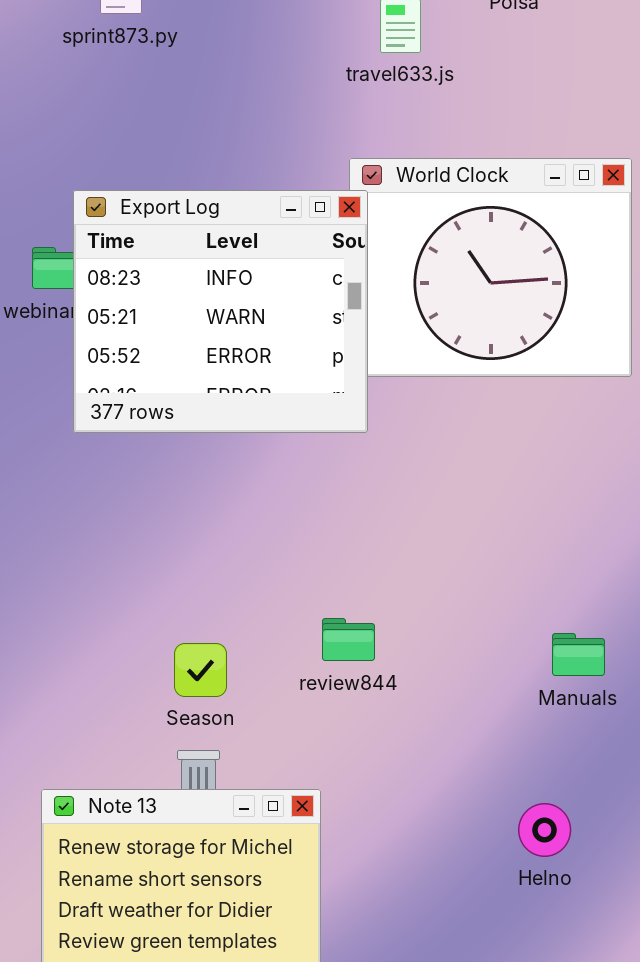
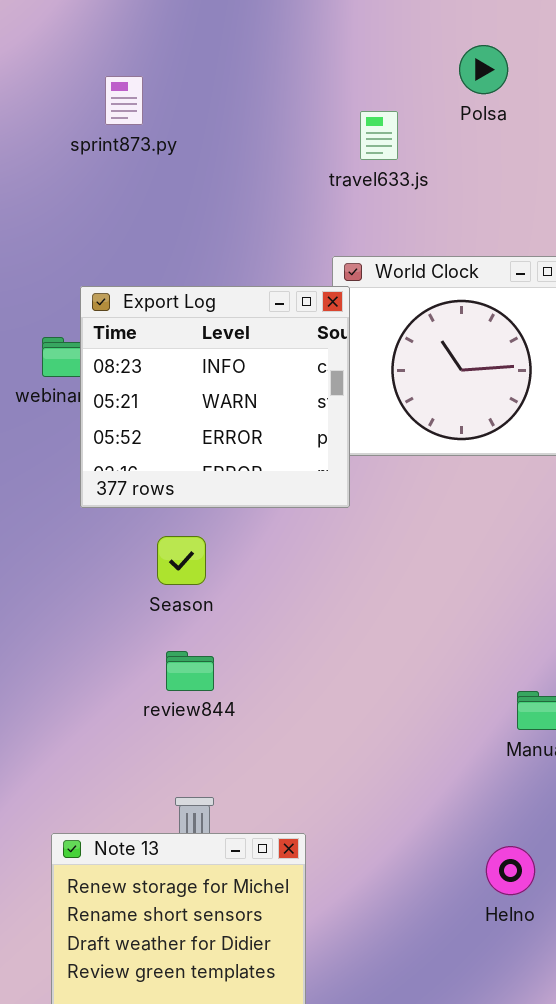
review844: [322,618,375,661] -> [166,651,214,691], moved
Season: [174,643,227,697] -> [157,536,206,585], moved

